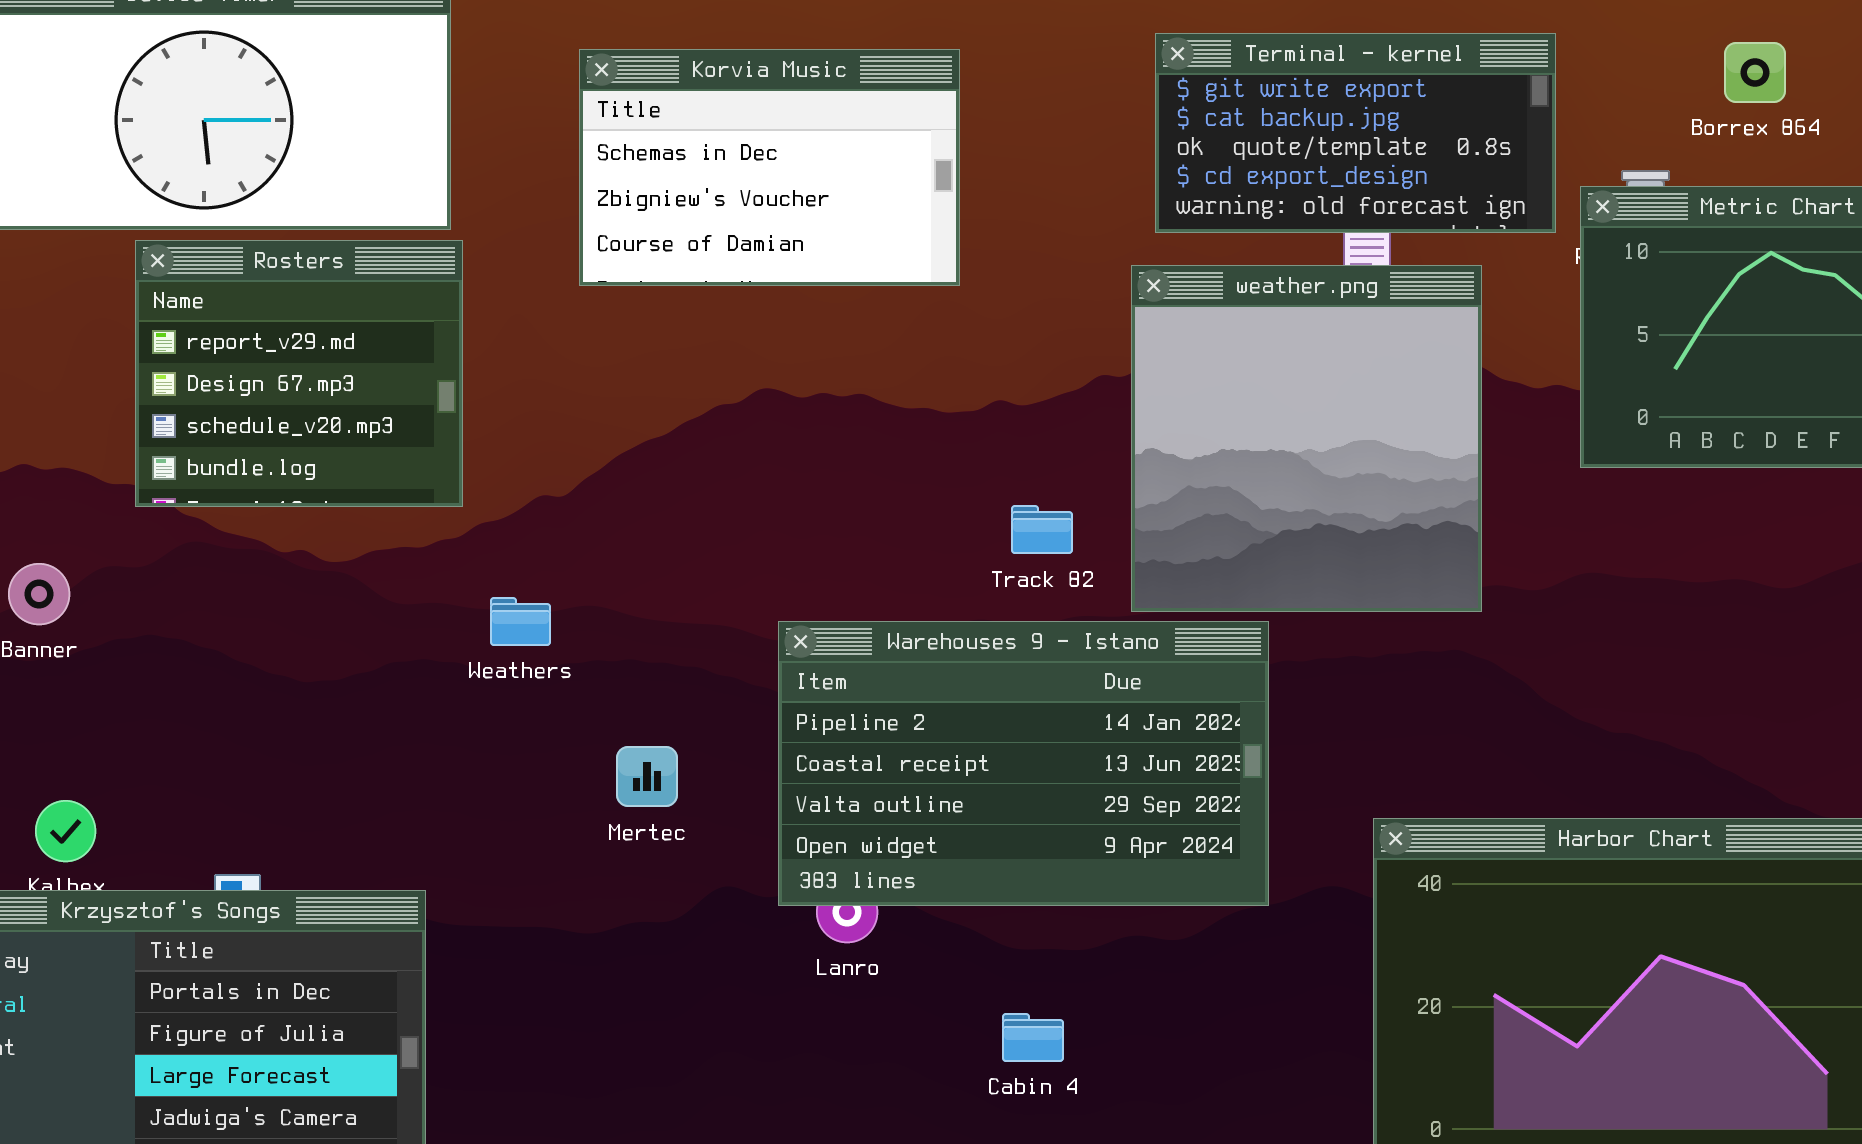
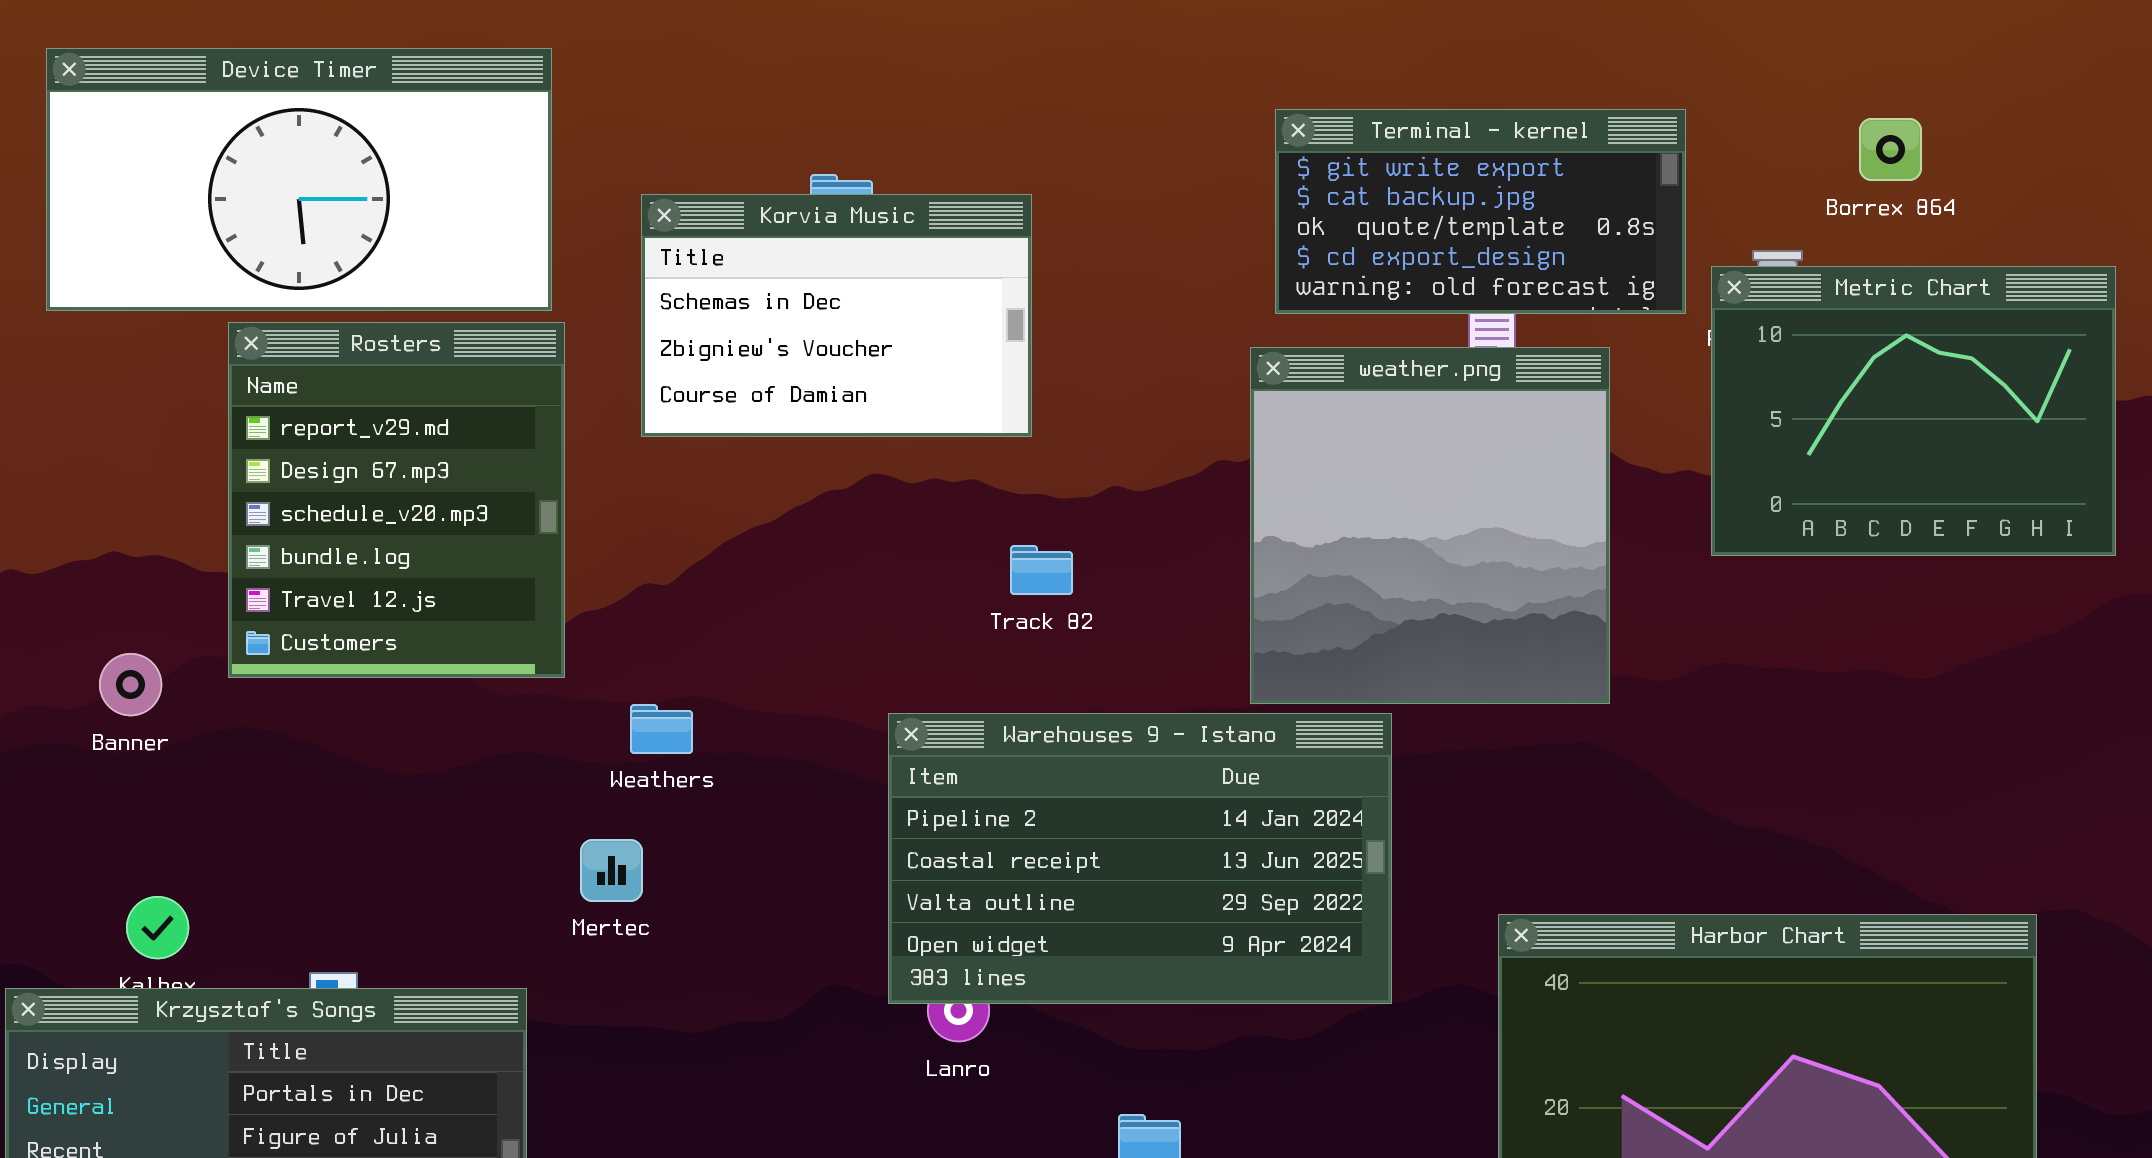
Korvia Music: [579,49,960,286] -> [641,194,1032,437], moved
Rosters: [135,240,463,507] -> [228,322,565,678], resized
Track 82: [1011,505,1073,554] -> [1010,545,1073,595], moved
Weathers: [490,597,551,646] -> [630,704,693,754], moved
Mertec: [616,746,678,807] -> [580,839,643,902], moved

